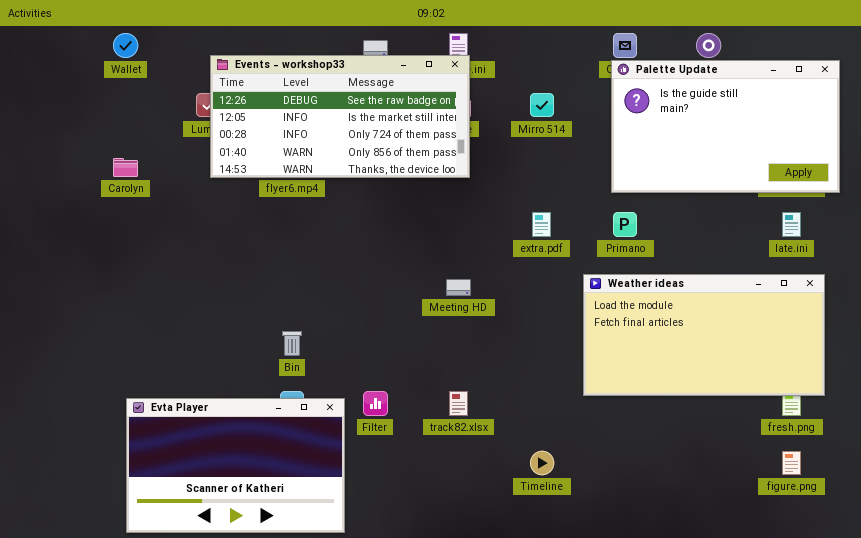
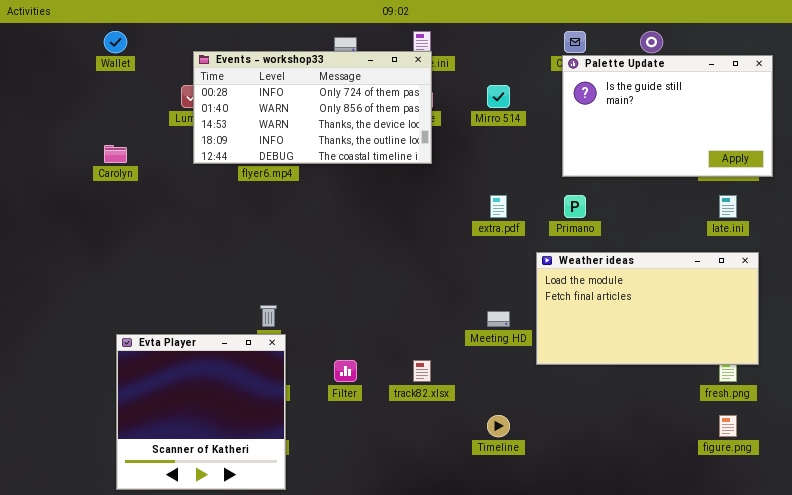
Events - workshop33: [210,55,470,178] -> [193,51,432,164], scrolled down 2 rows
Meeting HD: [446,279,471,296] -> [487,311,510,327], moved
Evta Player: [126,398,345,533] -> [116,334,286,490], resized

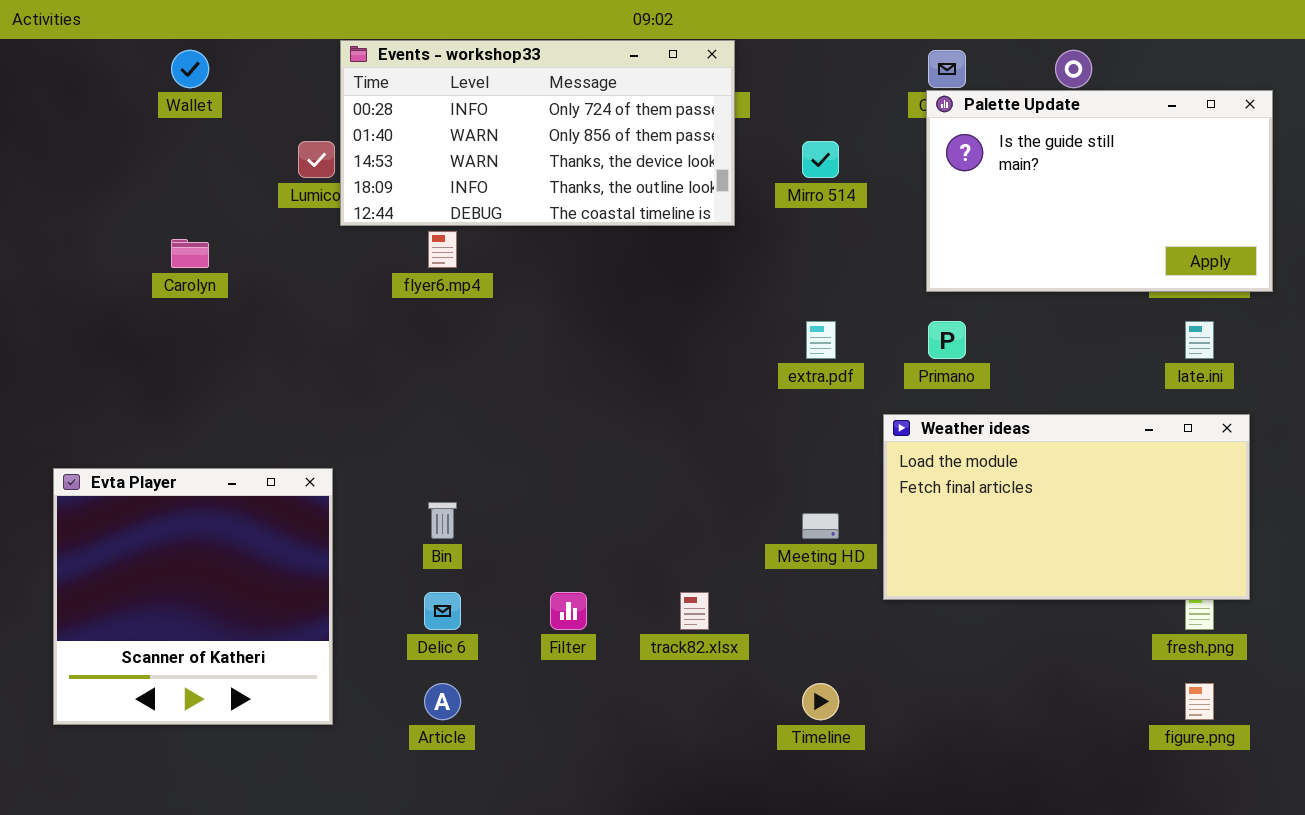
Events - workshop33: [193,51,432,164] -> [340,40,735,226], moved
Evta Player: [116,334,286,490] -> [53,468,333,725], moved

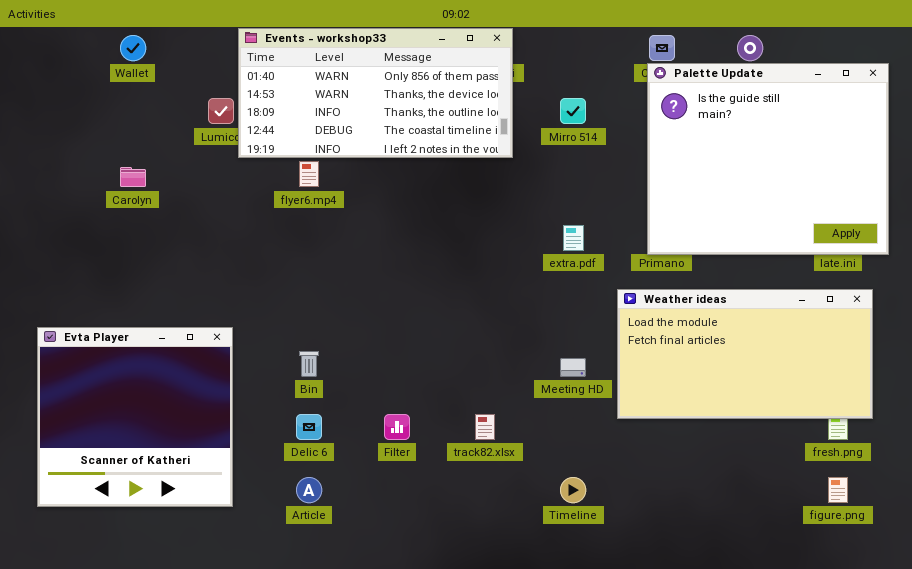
Events - workshop33: [340,40,735,226] -> [238,28,513,158], scrolled down 1 row
Palette Update: [926,90,1273,292] -> [647,63,889,255], resized

